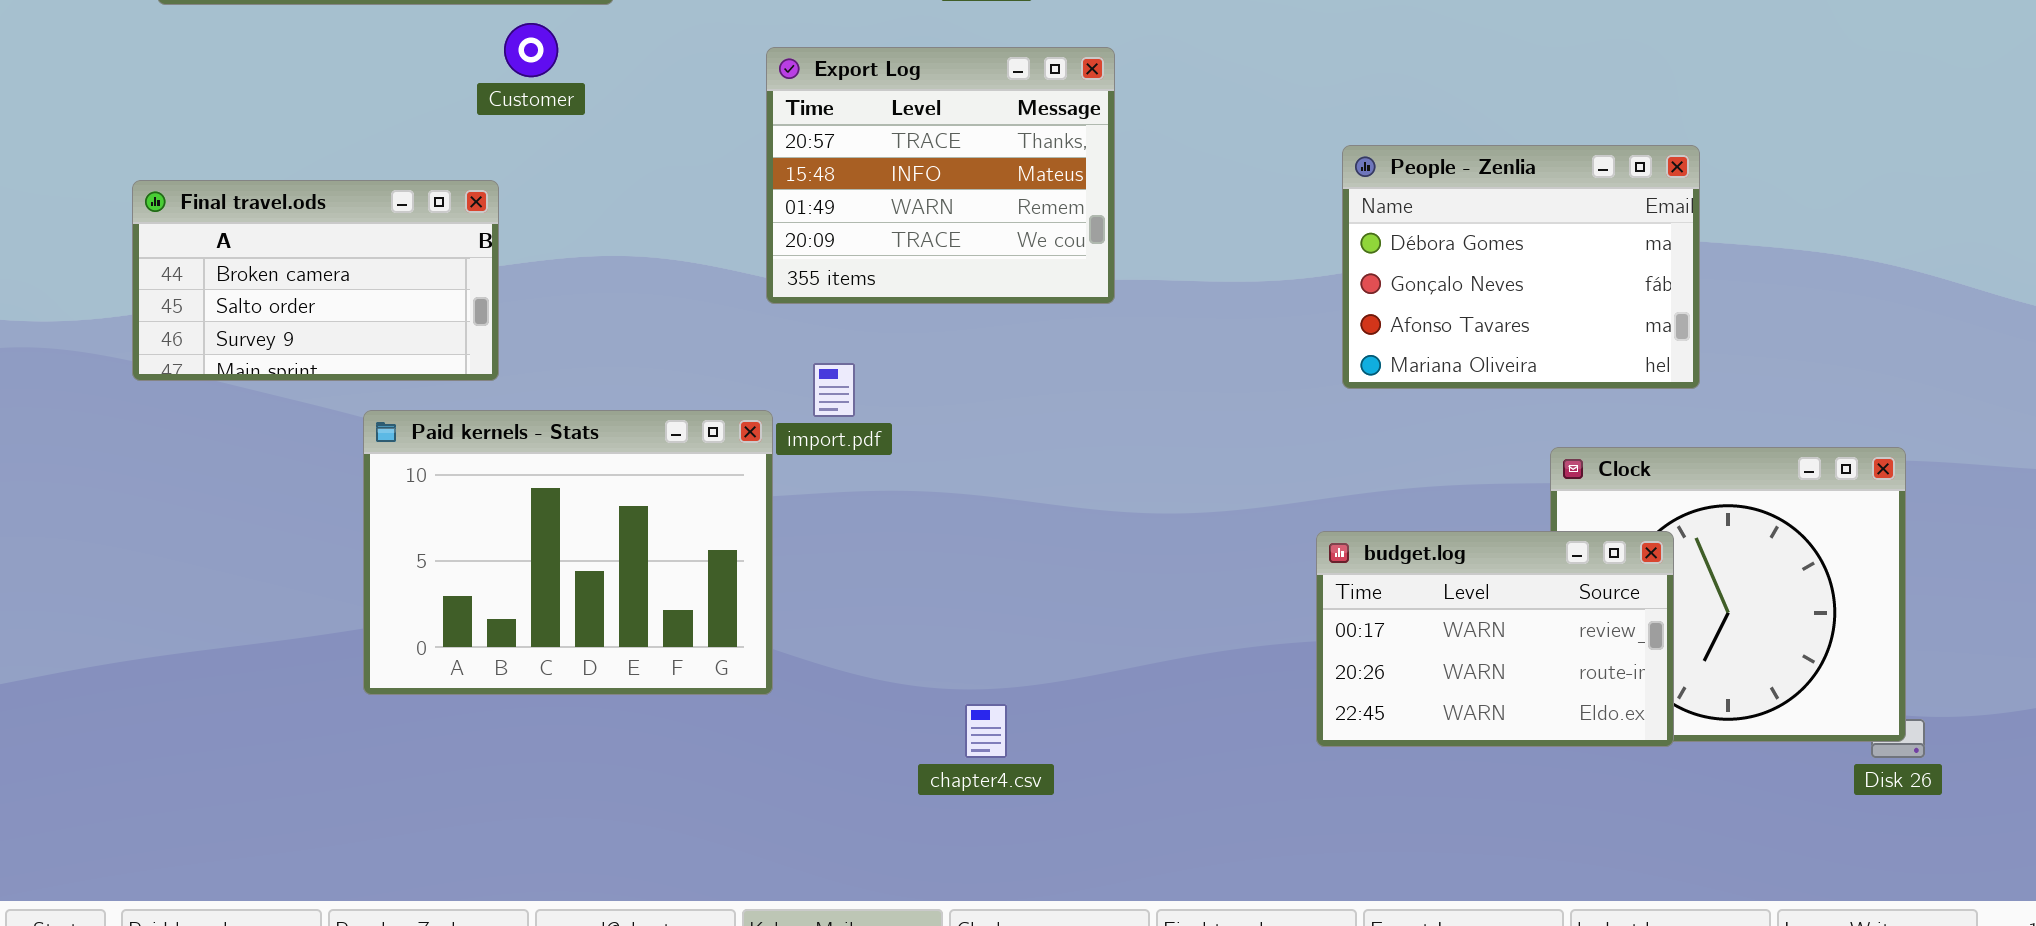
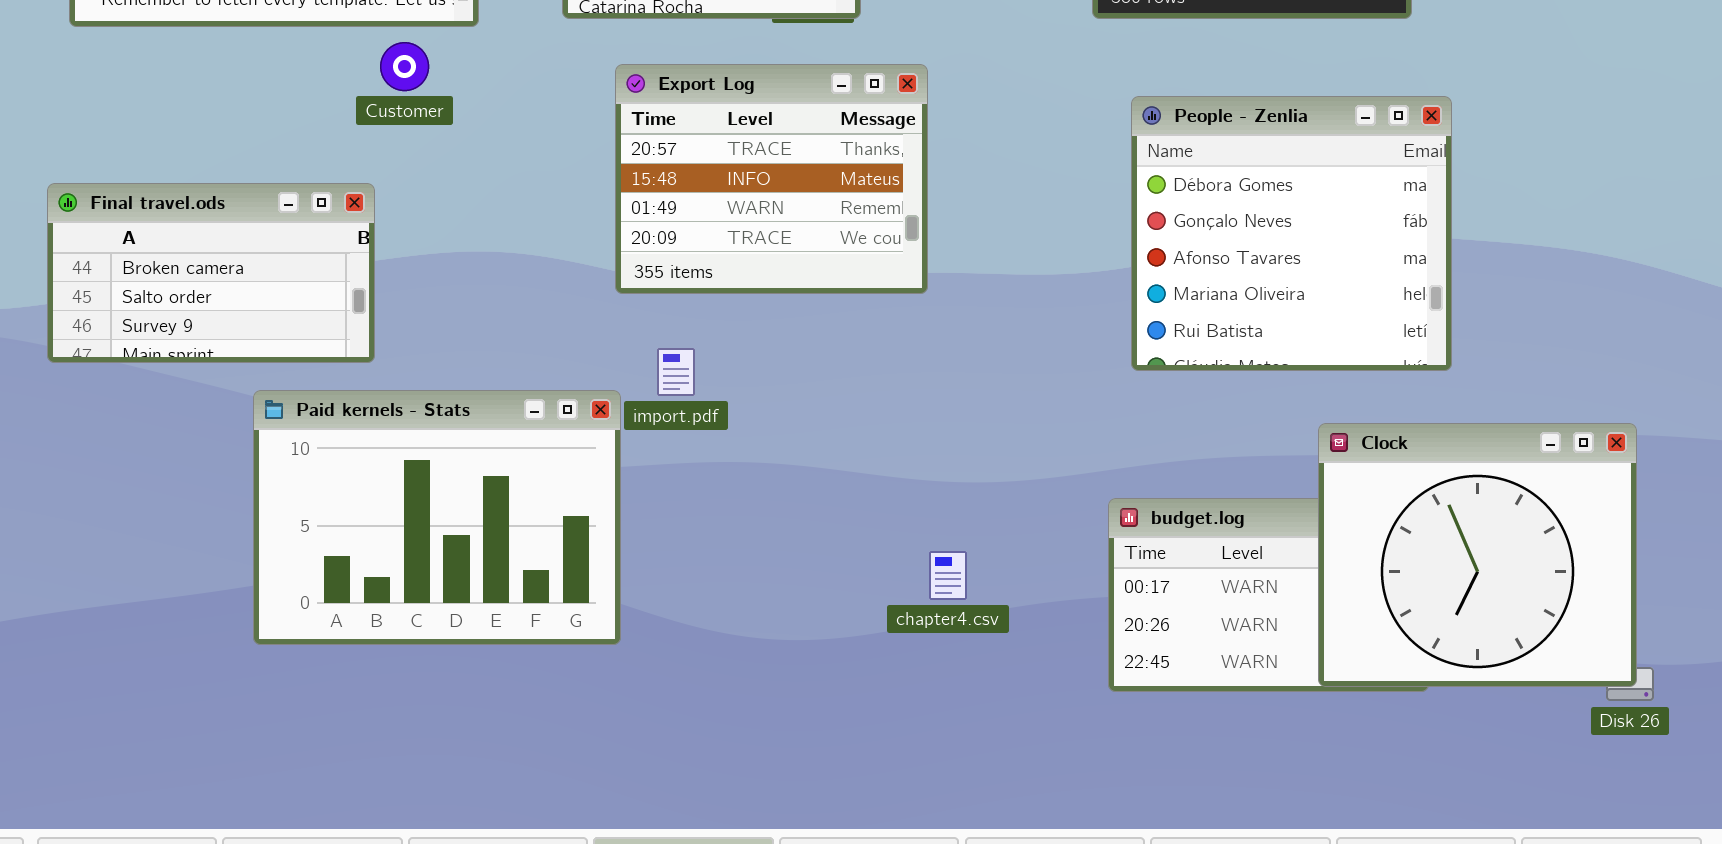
People - Zenlia: [1342,145,1700,389] -> [1131,96,1452,371], resized
Clock: [1550,447,1906,742] -> [1318,423,1637,687], raised
chapter4.csv: [965,704,1007,758] -> [929,551,967,600], moved

